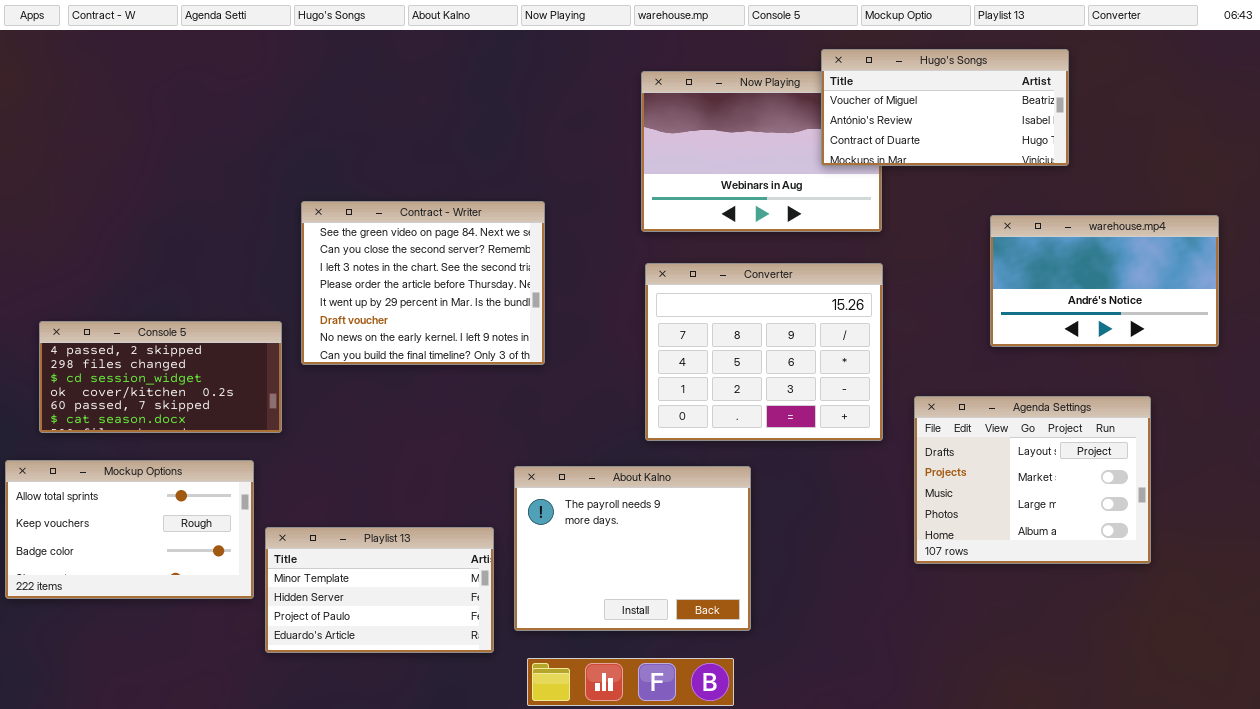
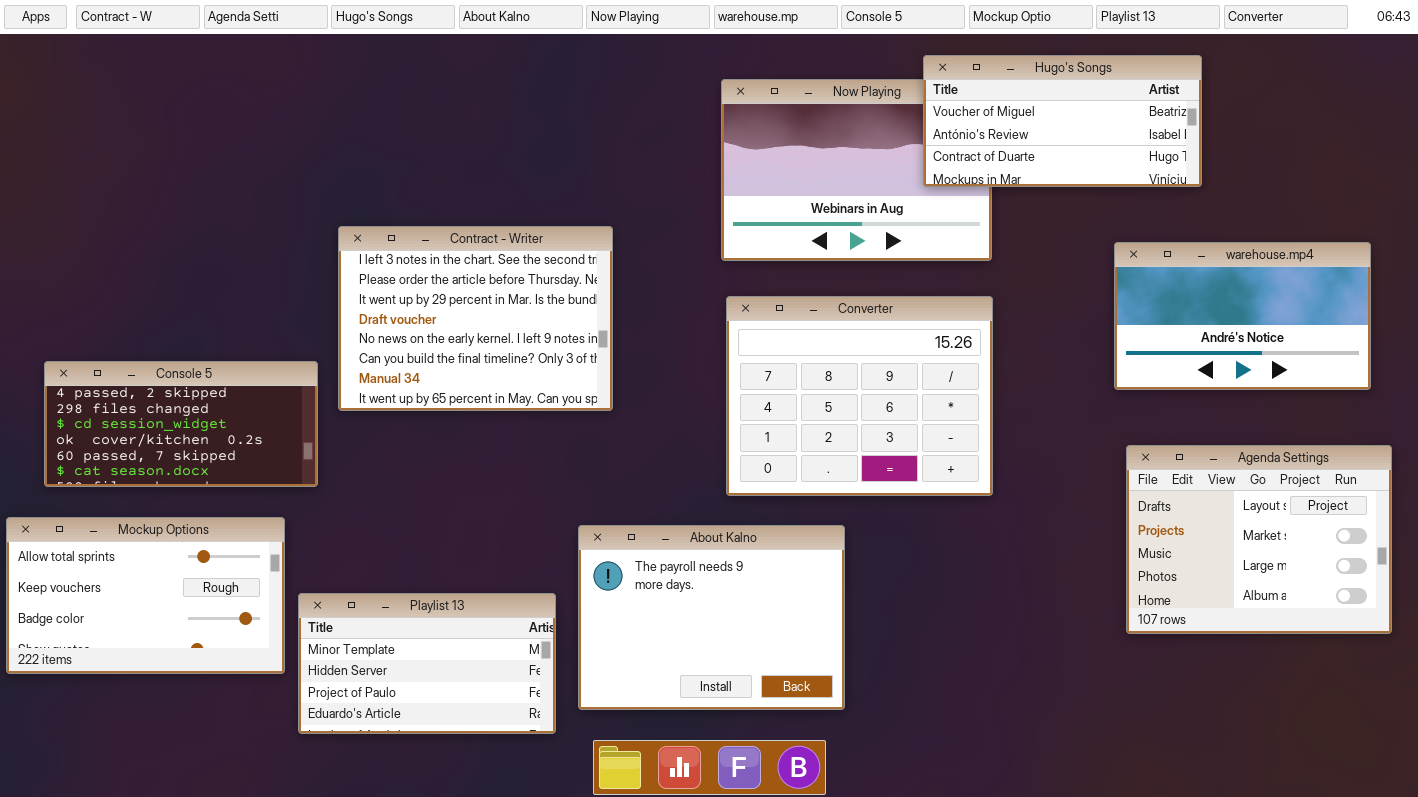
Contract - Writer: [301,201,545,365] -> [338,226,613,411], scrolled down 2 rows
Agenda Settings: [914,396,1151,564] -> [1126,445,1392,634], moved

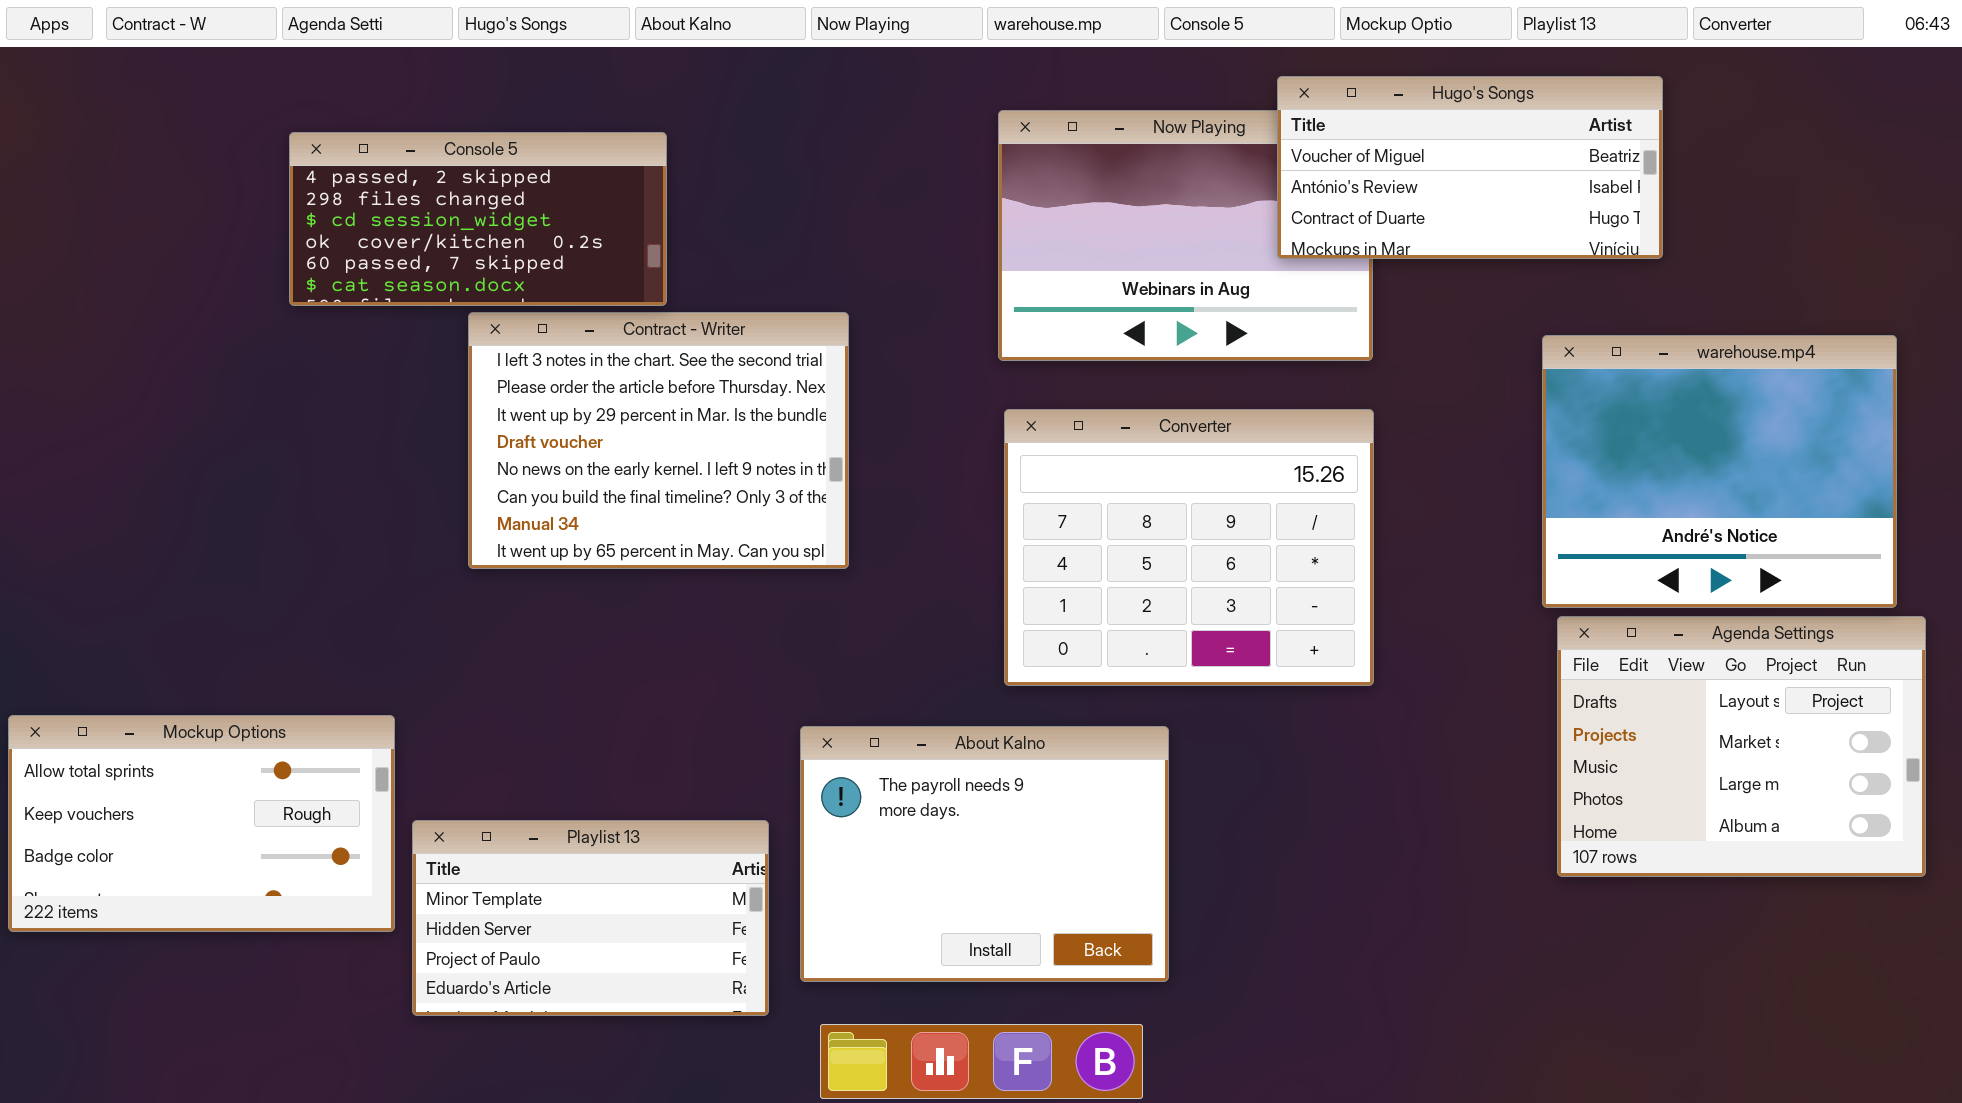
warehouse.mp4: [1114,242,1371,390] -> [1542,335,1897,608], resized
Console 5: [44,361,318,487] -> [289,132,667,306], moved

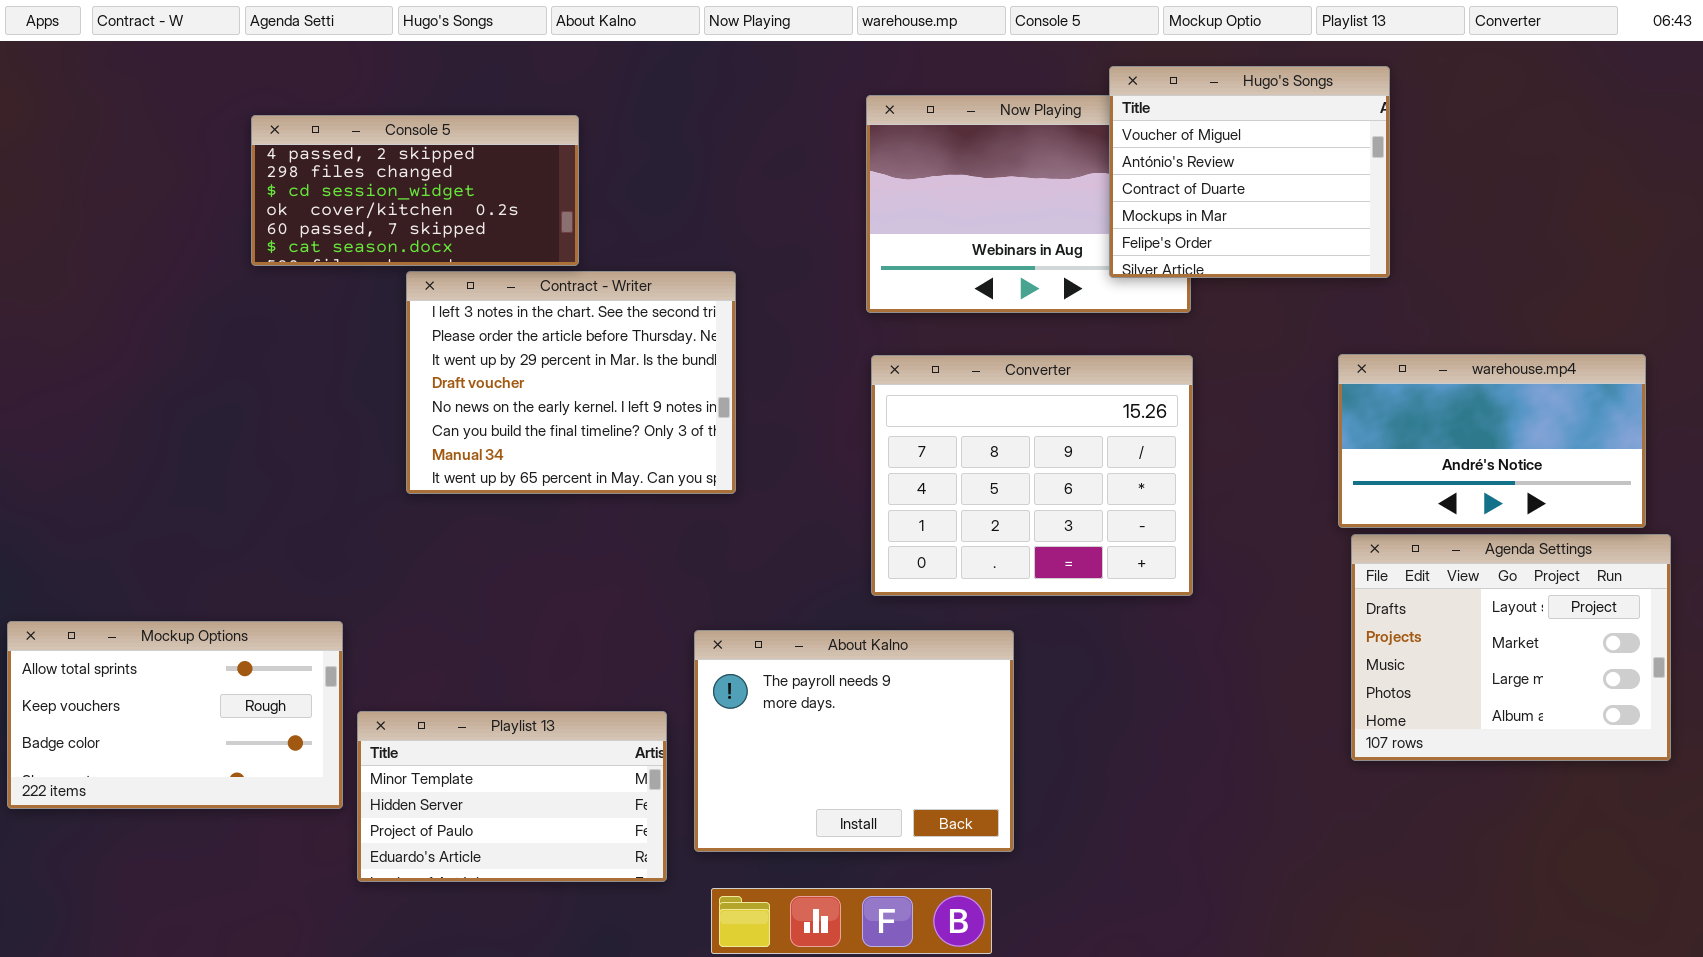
Hugo's Songs: [1277,76,1663,259] -> [1109,66,1390,278], resized
warehouse.mp4: [1542,335,1897,608] -> [1338,354,1646,528], resized

